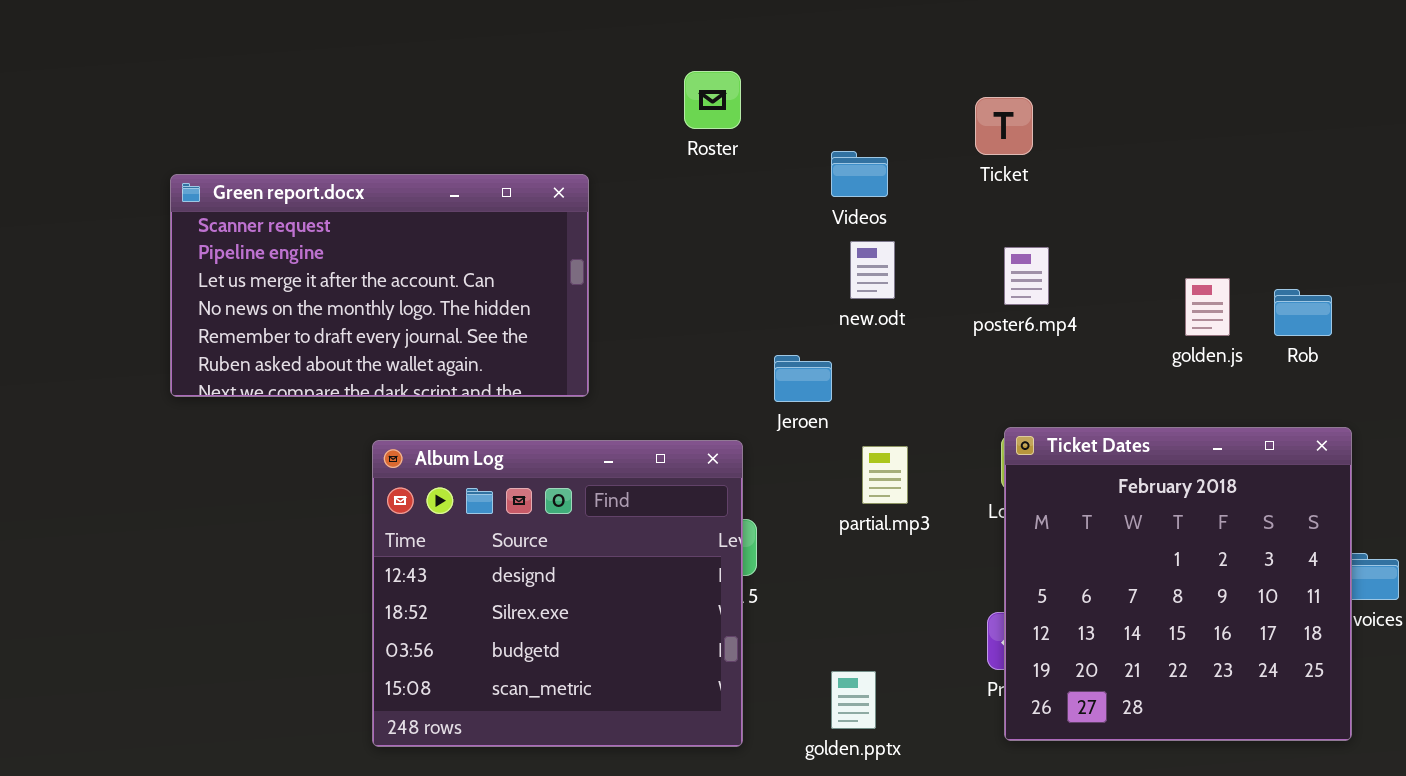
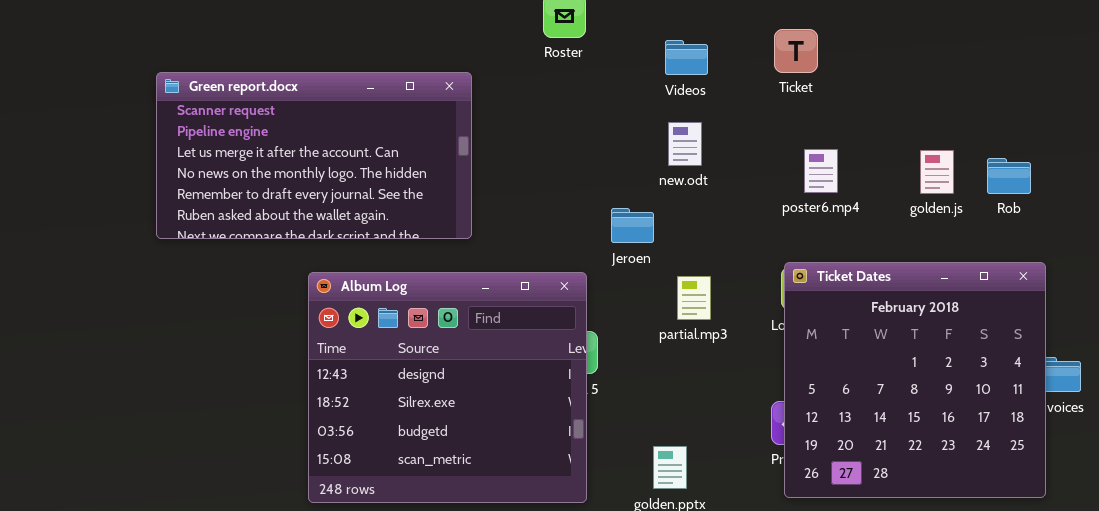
Ticket: [975,97,1033,155] -> [774,29,818,73], moved
Videos: [831,151,888,197] -> [665,40,708,75], moved
poster6.mp4: [1004,247,1049,305] -> [804,149,838,193], moved

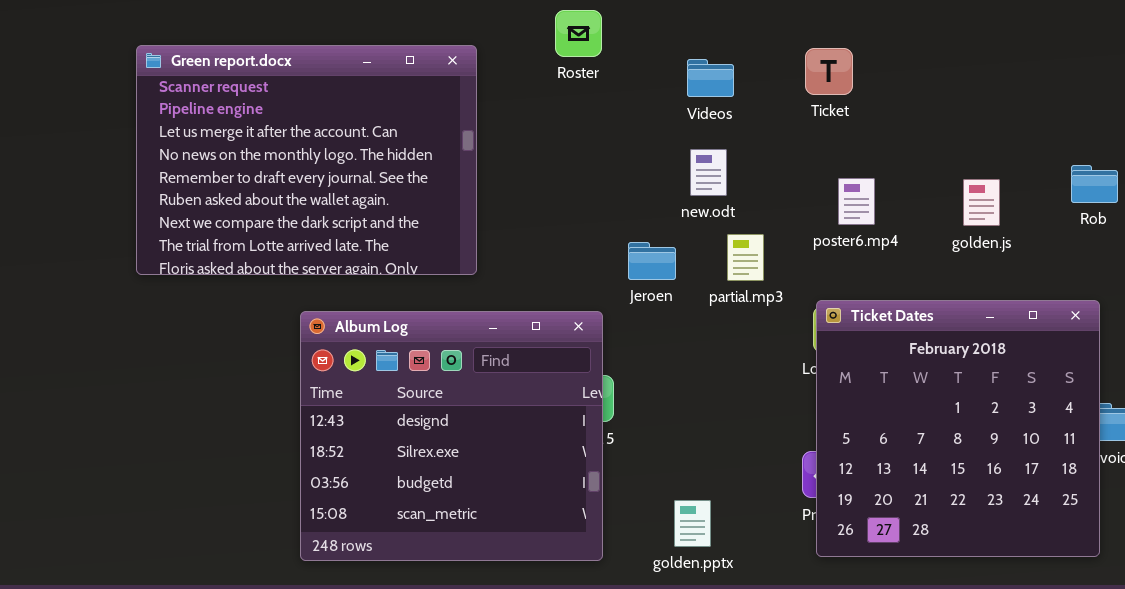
Green report.docx: [156,72,472,239] -> [136,45,477,275], resized
Rob: [987,158,1031,194] -> [1071,165,1118,203], moved
partial.mp3: [677,276,711,320] -> [727,234,764,281], moved

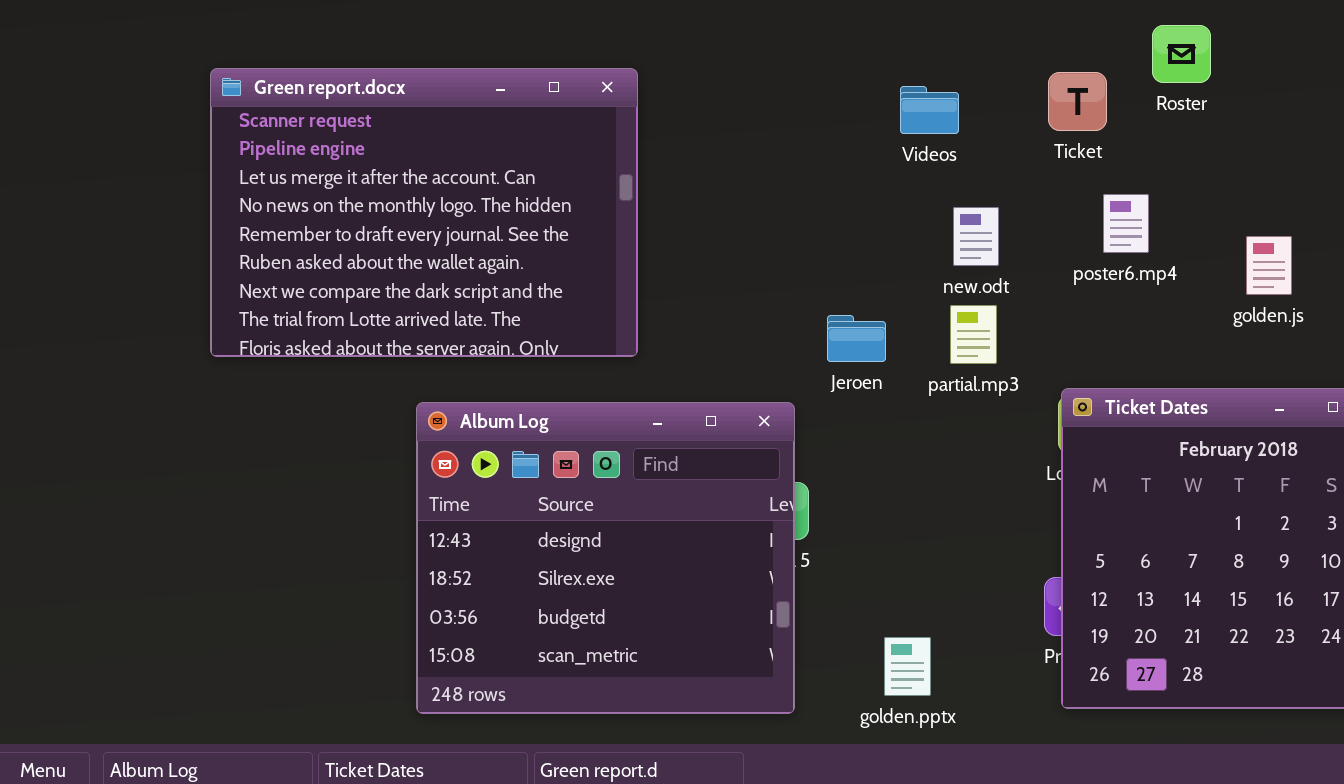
Roster: [555,10,602,57] -> [1152,25,1211,83], moved
new.odt: [690,149,727,196] -> [953,207,999,266], moved
poster6.mp4: [838,178,875,225] -> [1103,194,1149,253], moved

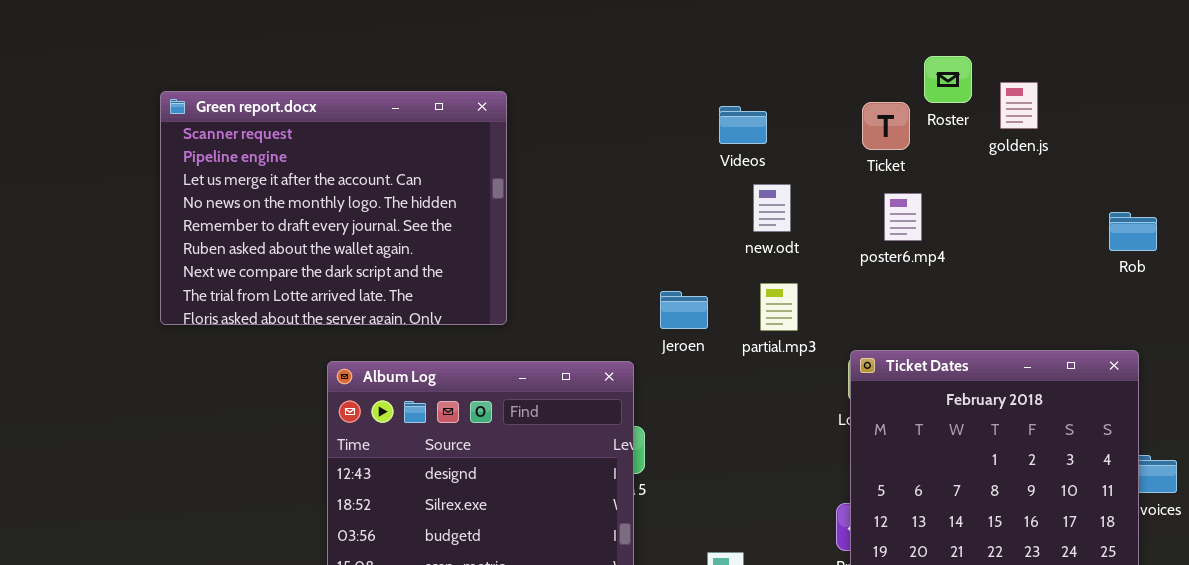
Ticket: [1048,72,1107,131] -> [862,102,910,150], moved
new.odt: [953,207,999,266] -> [753,184,791,232], moved
golden.js: [1246,236,1292,295] -> [1000,82,1038,129], moved

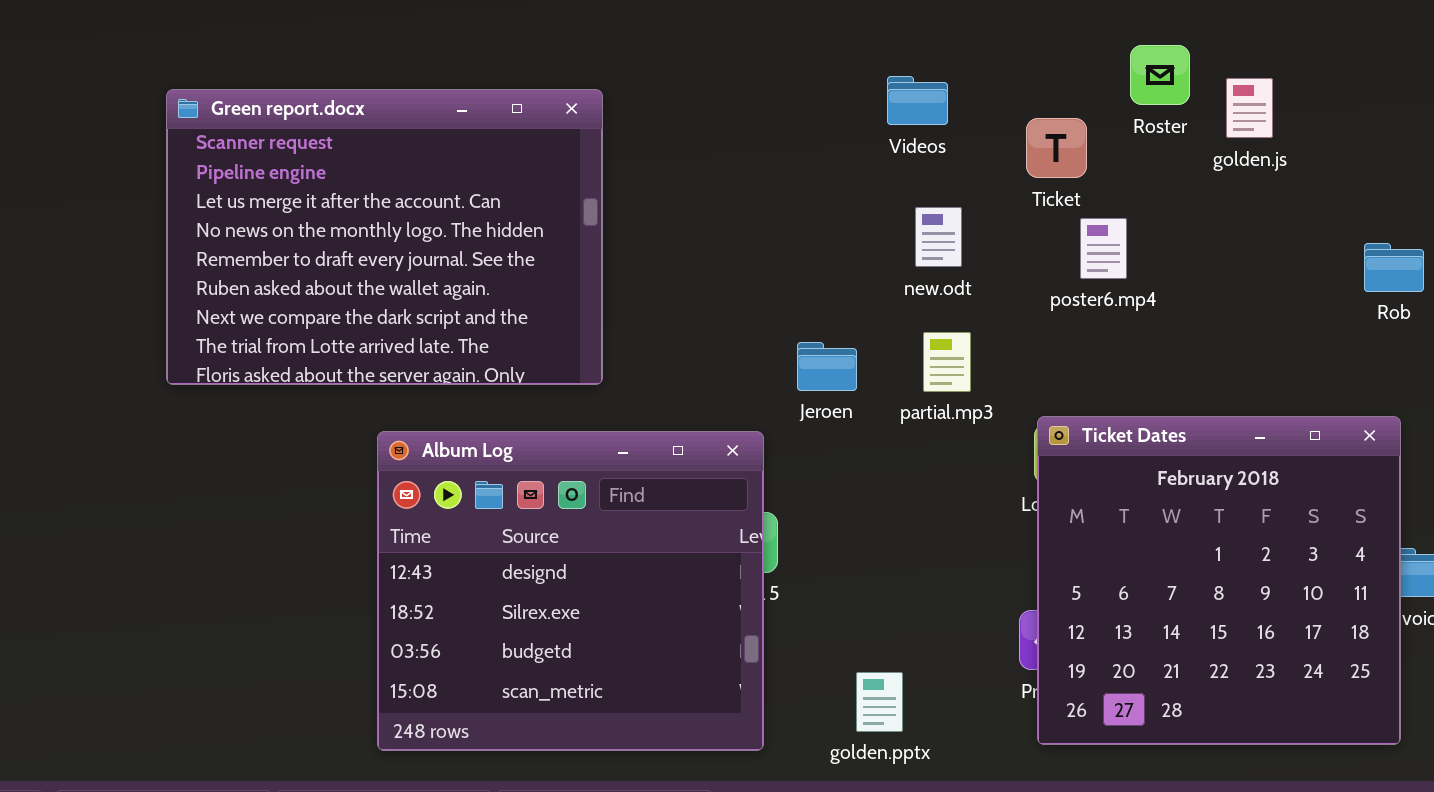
Ticket: [862,102,910,150] -> [1026,118,1087,178], moved
Videos: [719,106,767,144] -> [887,76,948,125], moved

